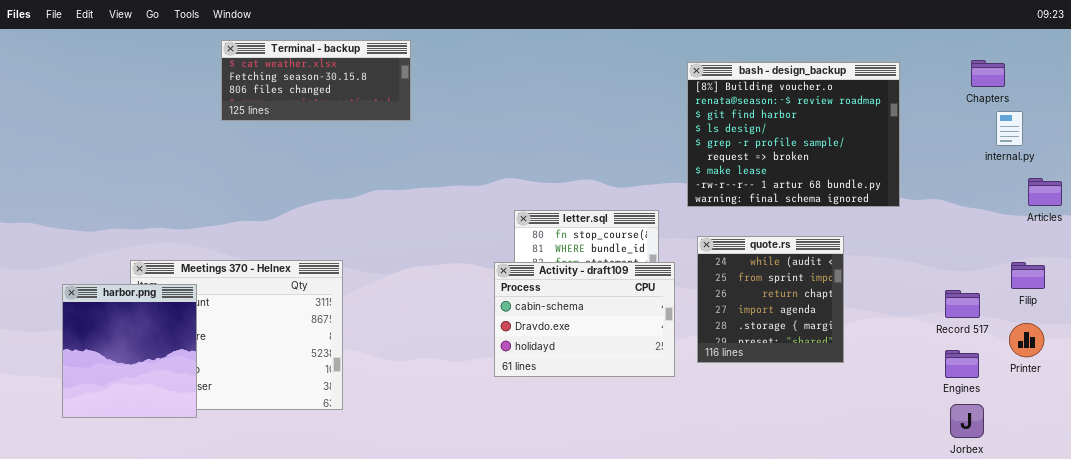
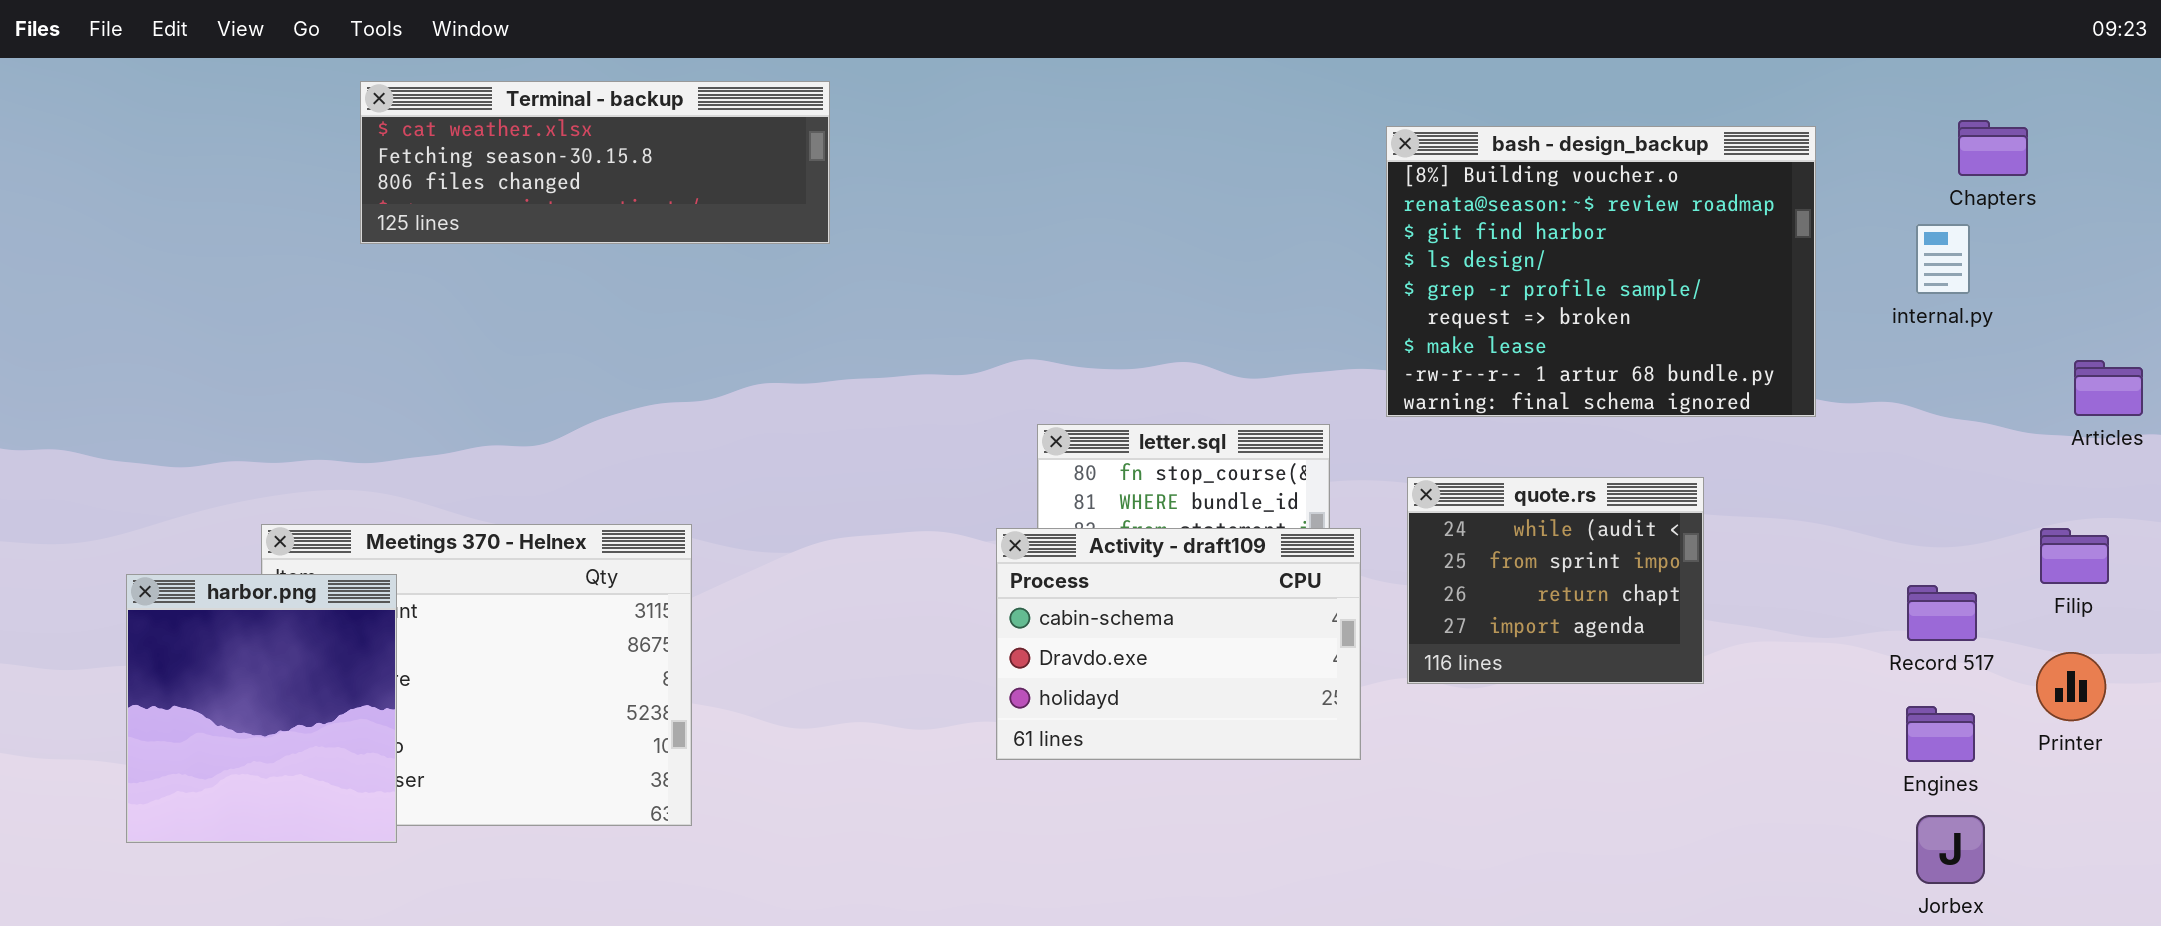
Terminal - backup: [221,40,411,121] -> [360,81,830,244], resized
internal.py: [996,111,1023,146] -> [1916,224,1970,294], moved
quote.rs: [697,236,844,363] -> [1407,477,1704,684], resized

